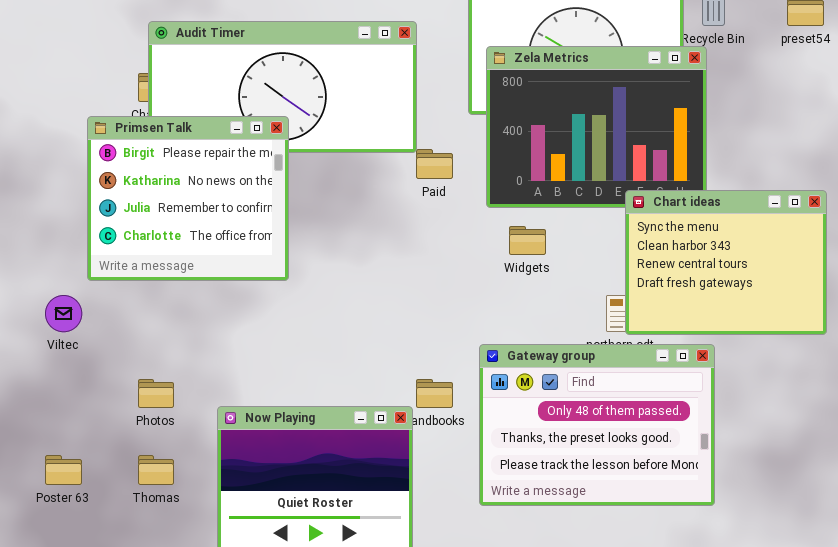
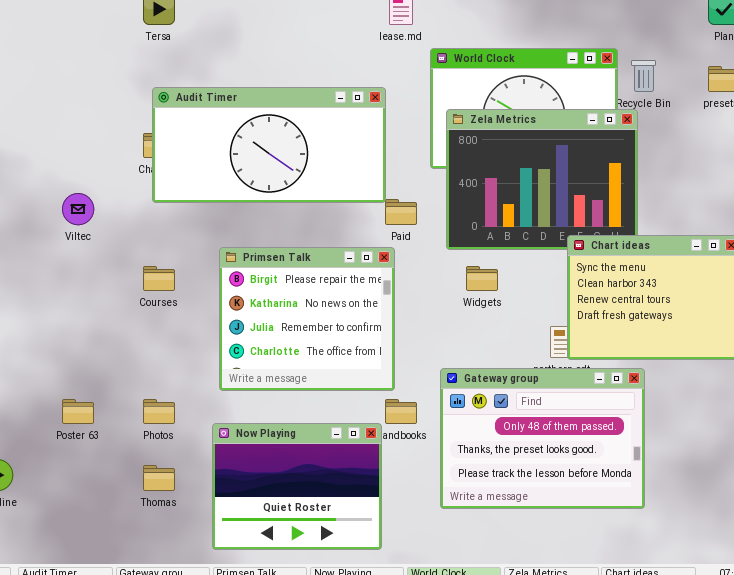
Primsen Talk: [87,116,289,281] -> [219,247,395,391], moved
Viltec: [45,295,82,332] -> [62,193,94,225], moved
Poster 63: [45,455,82,485] -> [62,399,94,424], moved

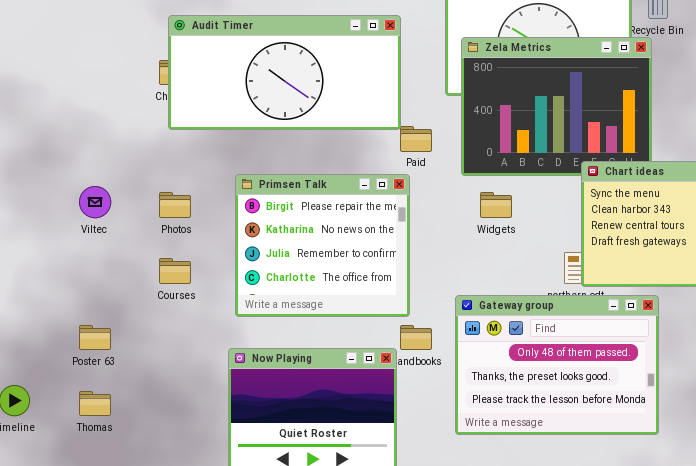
Viltec: [62,193,94,225] -> [79,186,111,218], moved
Courses: [143,266,175,291] -> [159,258,191,284], moved
Photos: [143,399,175,424] -> [159,192,191,218], moved
Thomas: [143,465,175,491] -> [79,391,111,416], moved

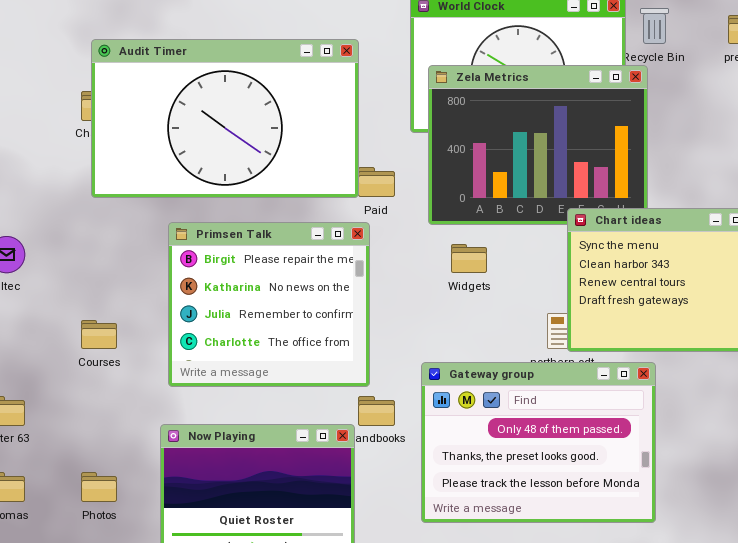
Audit Timer: [168,15,401,130] -> [91,39,359,198], resized
Photos: [159,192,191,218] -> [81,472,117,502], moved

